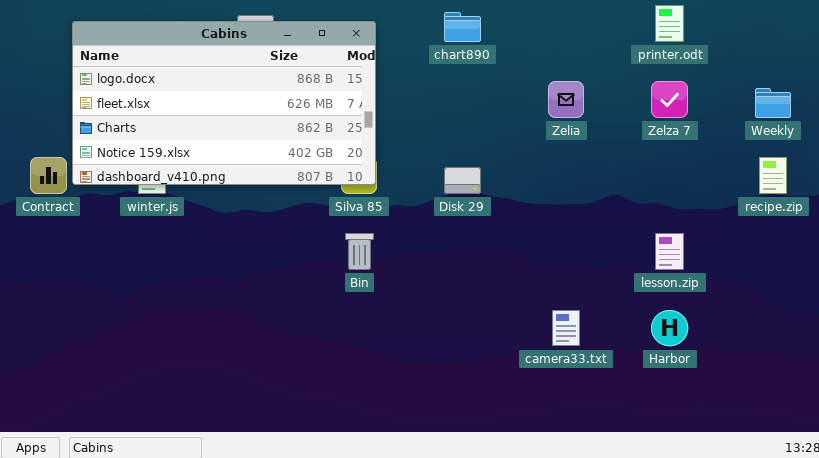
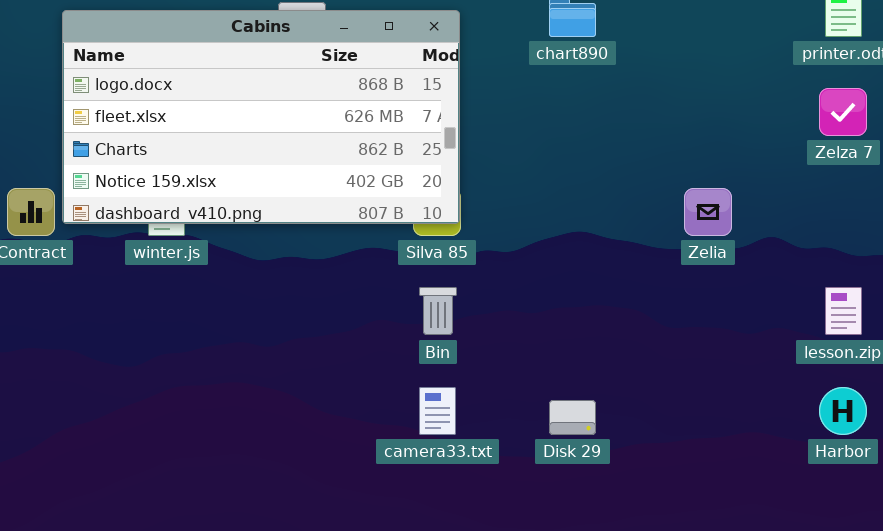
Zelia: [548,81,584,118] -> [684,188,732,236], moved
Disk 29: [444,167,481,194] -> [549,400,596,435], moved
camera33.txt: [552,310,580,346] -> [419,387,456,435], moved

